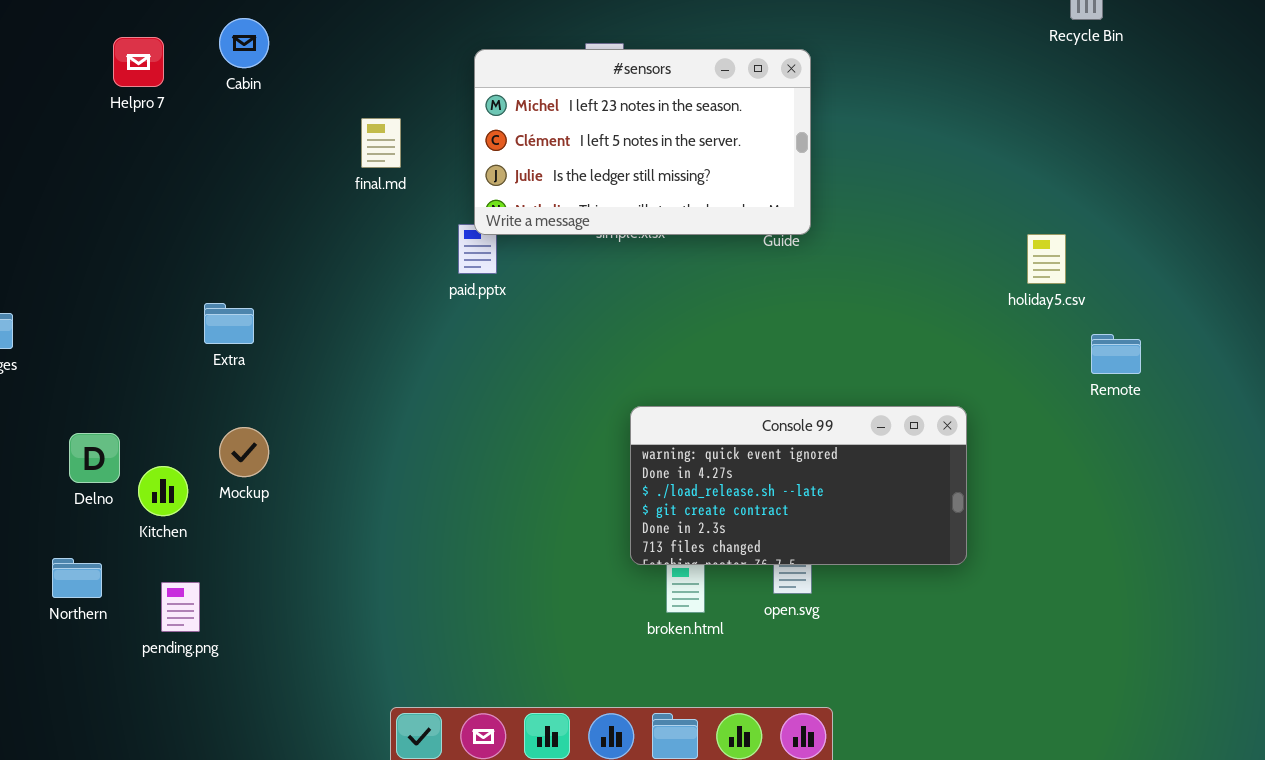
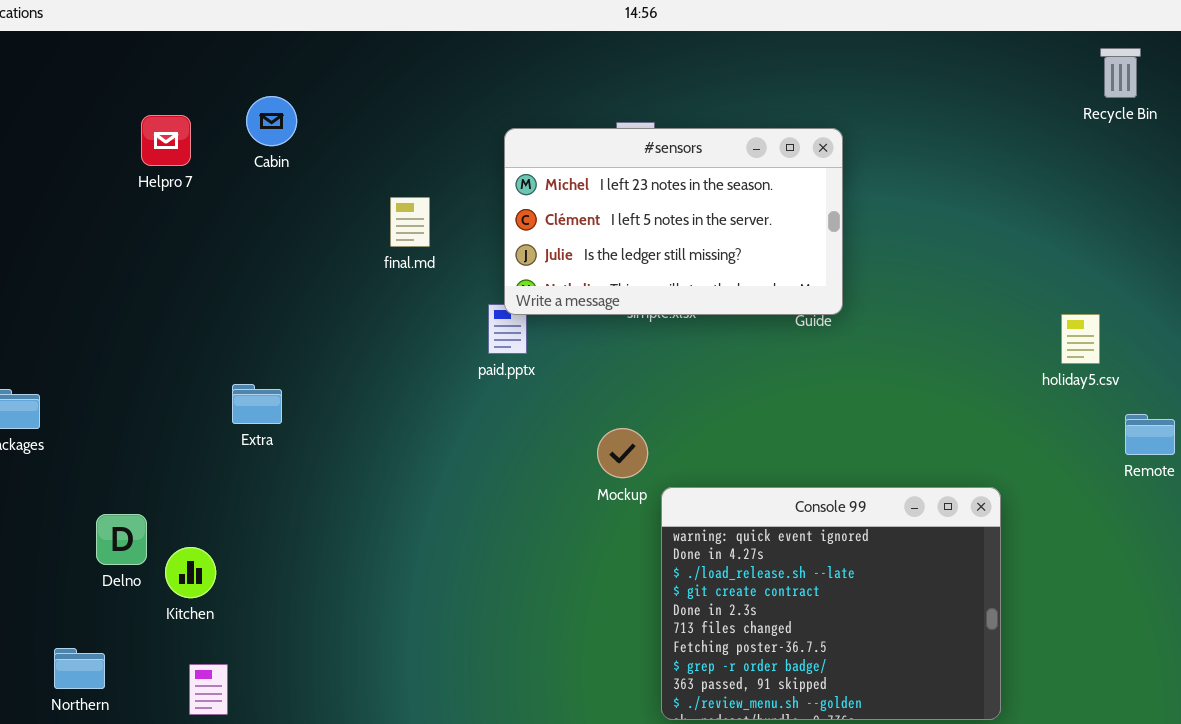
Console 99: [630,406,967,565] -> [661,487,1001,720], resized
Mockup: [219,427,269,477] -> [597,428,648,478], moved
Northern: [52,558,102,598] -> [54,648,105,689], moved

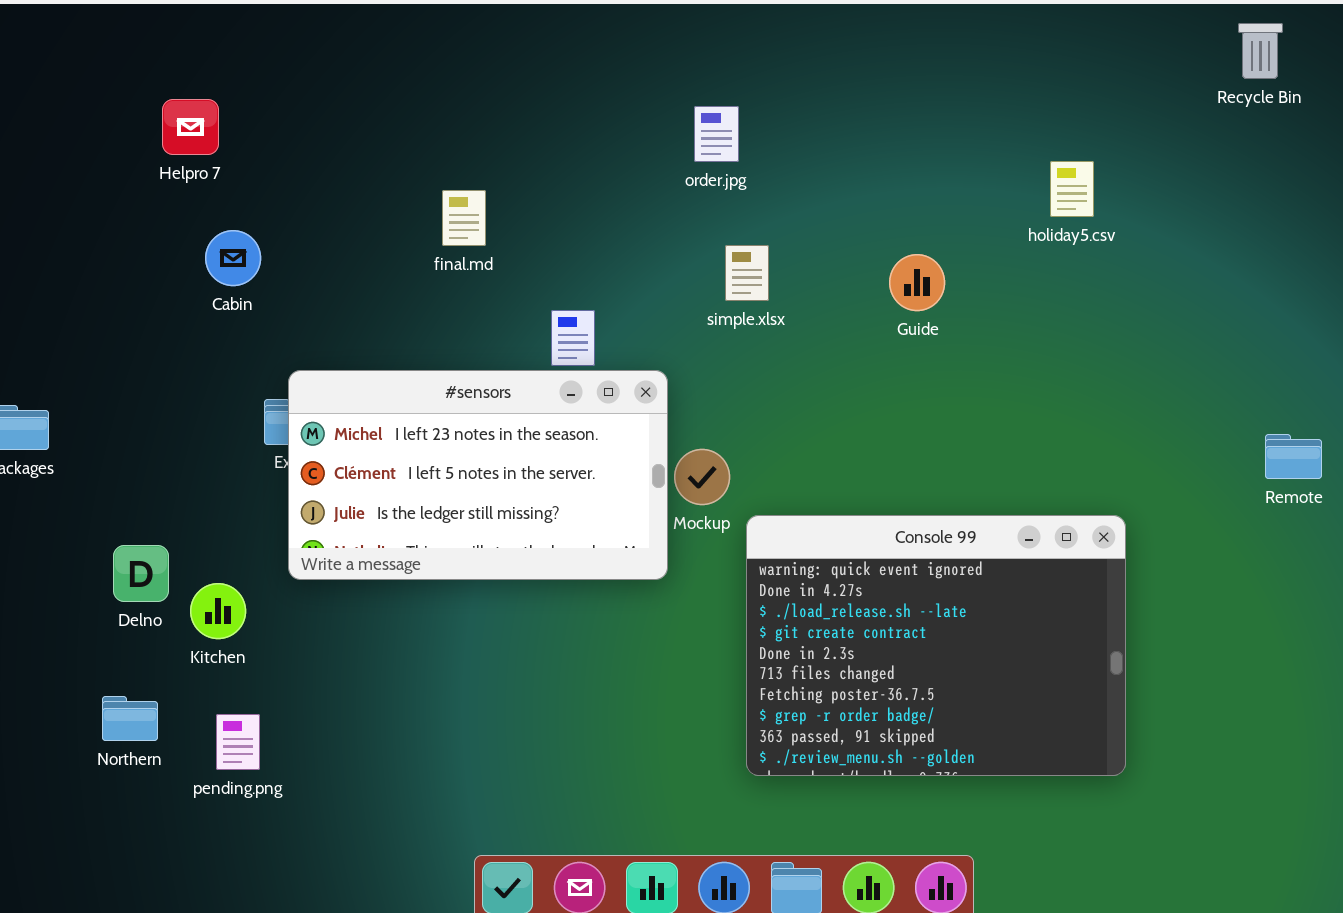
Cabin: [246,96,297,146] -> [205,230,261,286], moved
#sensors: [504,128,843,315] -> [288,370,668,580], moved
holiday5.csv: [1061,314,1100,364] -> [1050,161,1094,217], moved
Northern: [54,648,105,689] -> [102,696,158,741], moved

